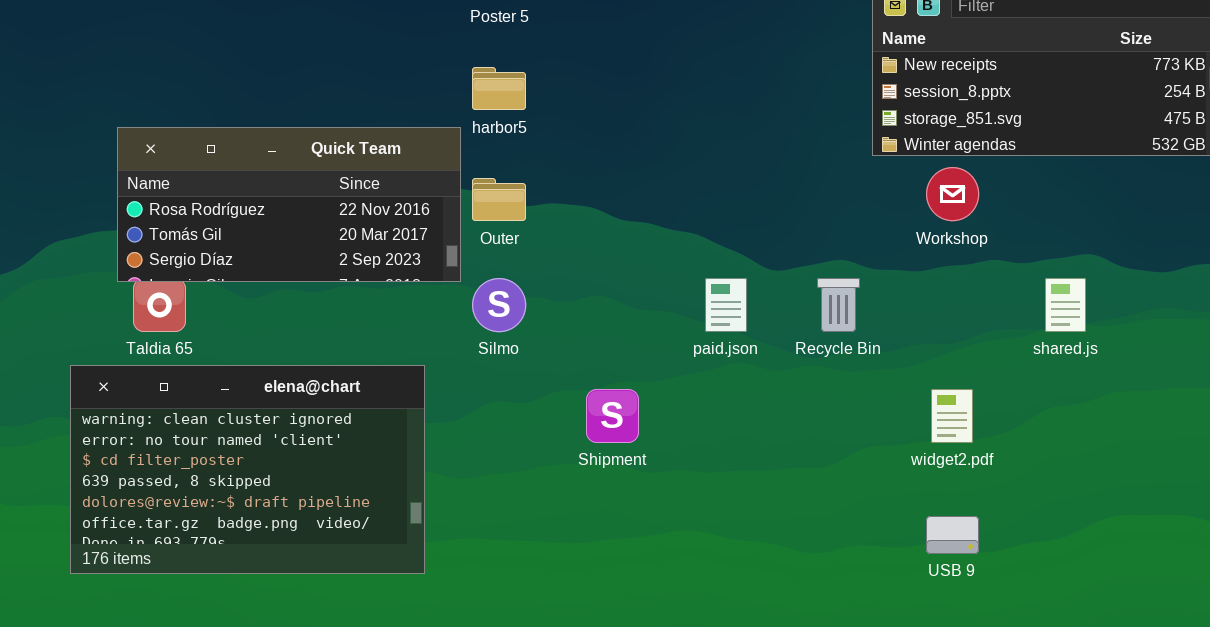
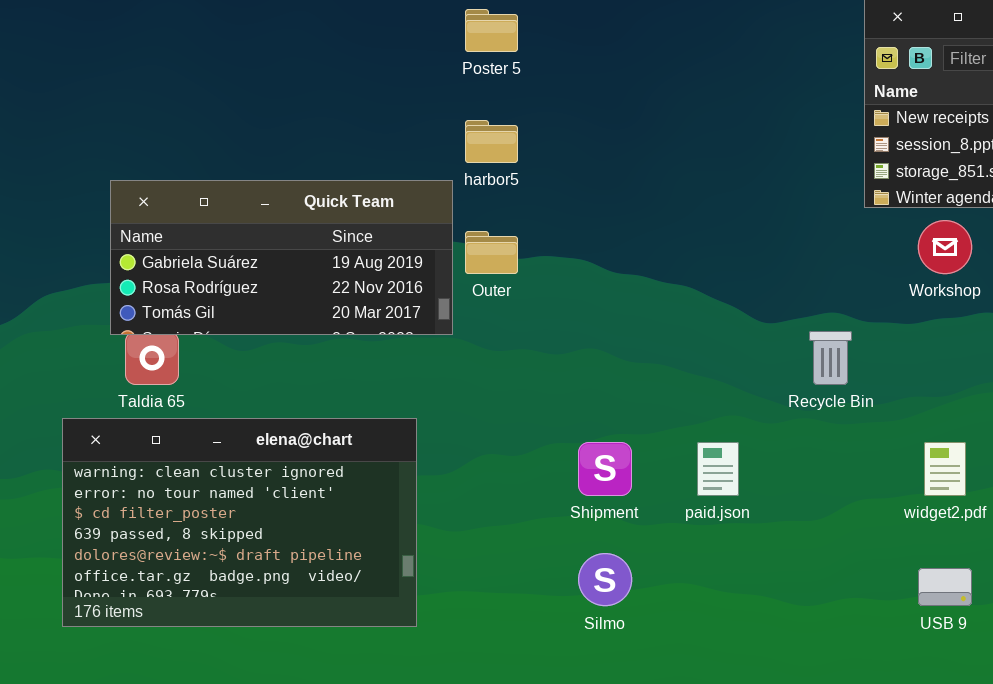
Quick Team: [117,127,461,282] -> [110,180,453,335], scrolled up 1 row
Silmo: [472,278,526,332] -> [578,553,632,606], moved
paid.json: [705,278,747,332] -> [697,442,739,496], moved

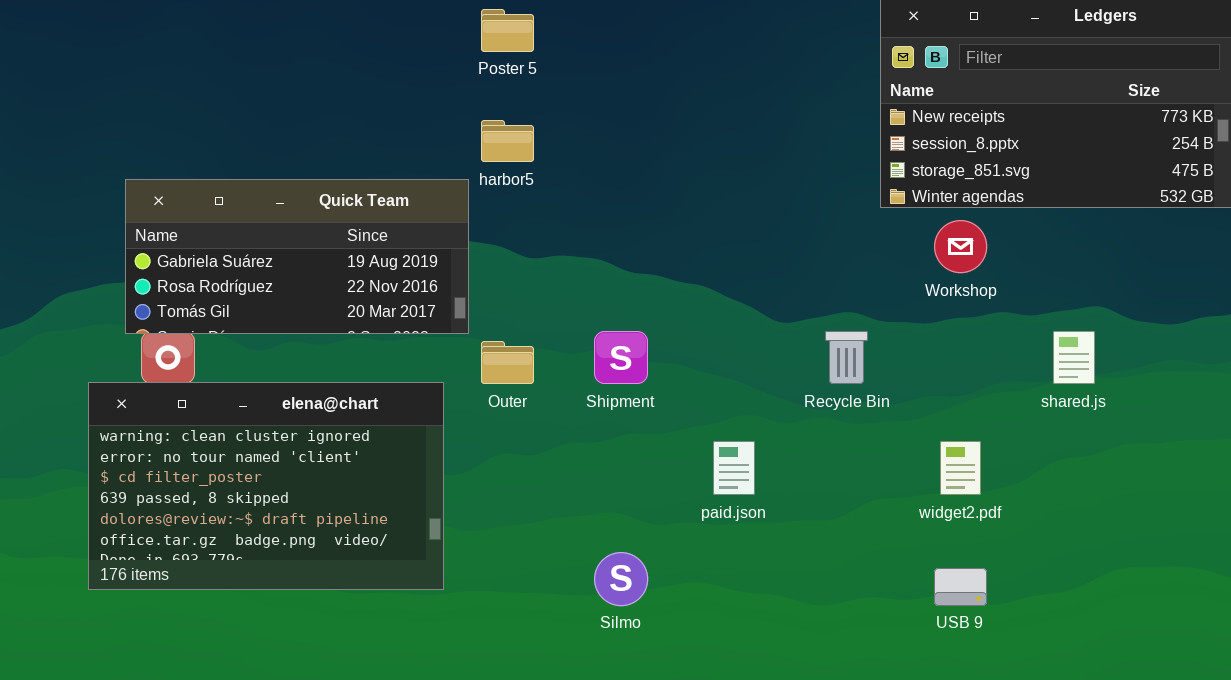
Outer: [465,231,518,274] -> [481,341,534,384], moved
elena@chart: [62,418,417,627] -> [88,382,444,590], moved
Shipment: [578,442,632,496] -> [594,331,648,384], moved

